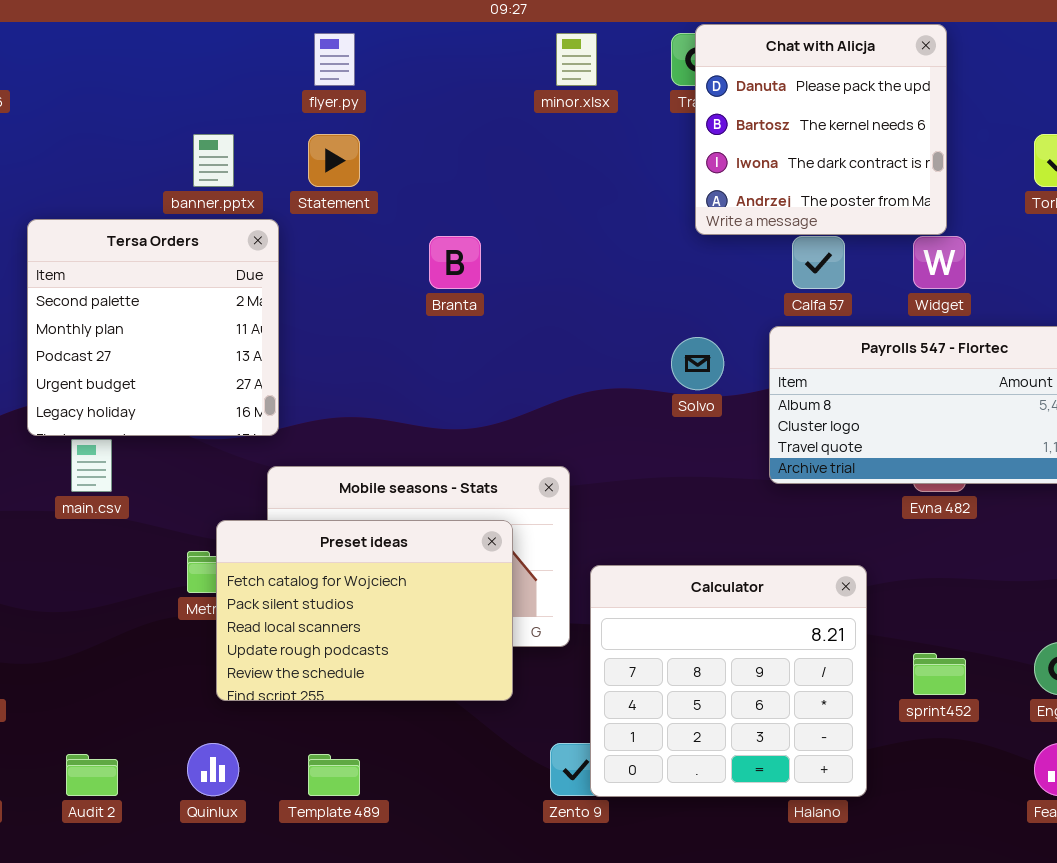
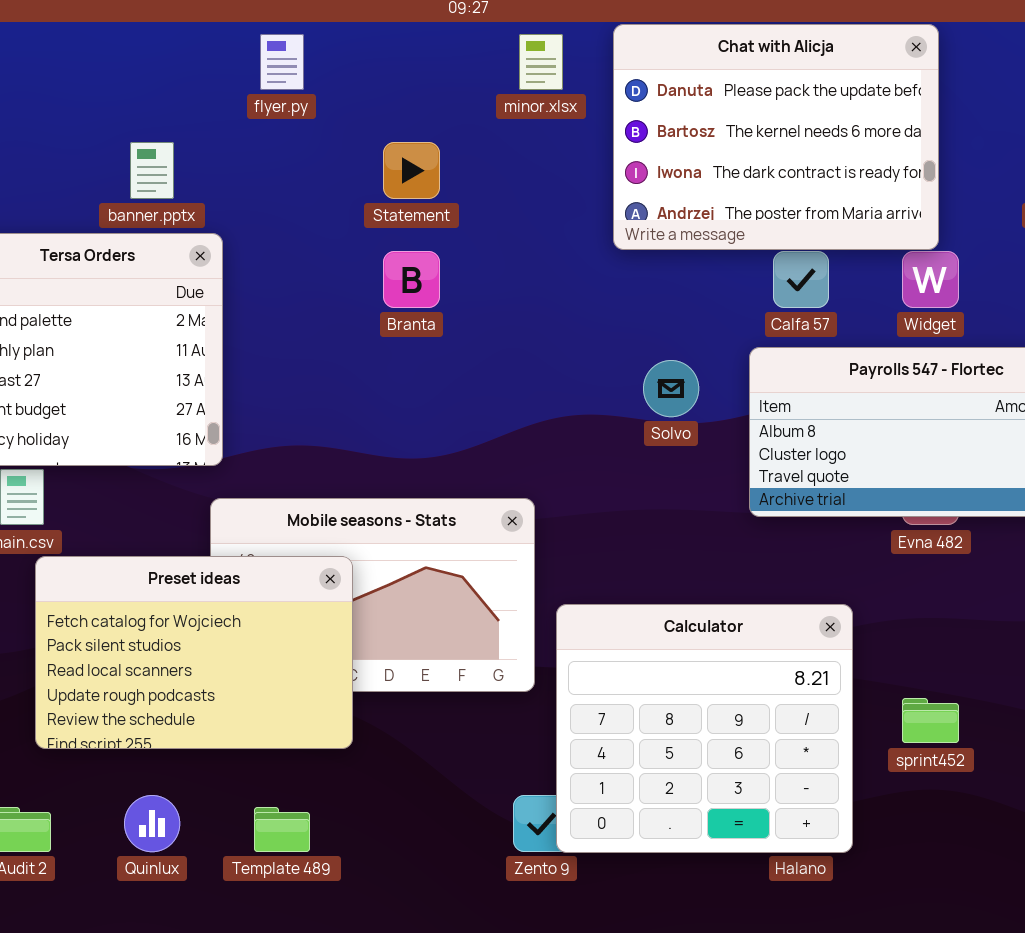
Chat with Alicja: [695,24,947,235] -> [613,24,939,250], resized
Statement: [308,134,360,187] -> [383,142,440,199], moved
Preset ideas: [216,520,513,701] -> [35,556,353,749], moved

